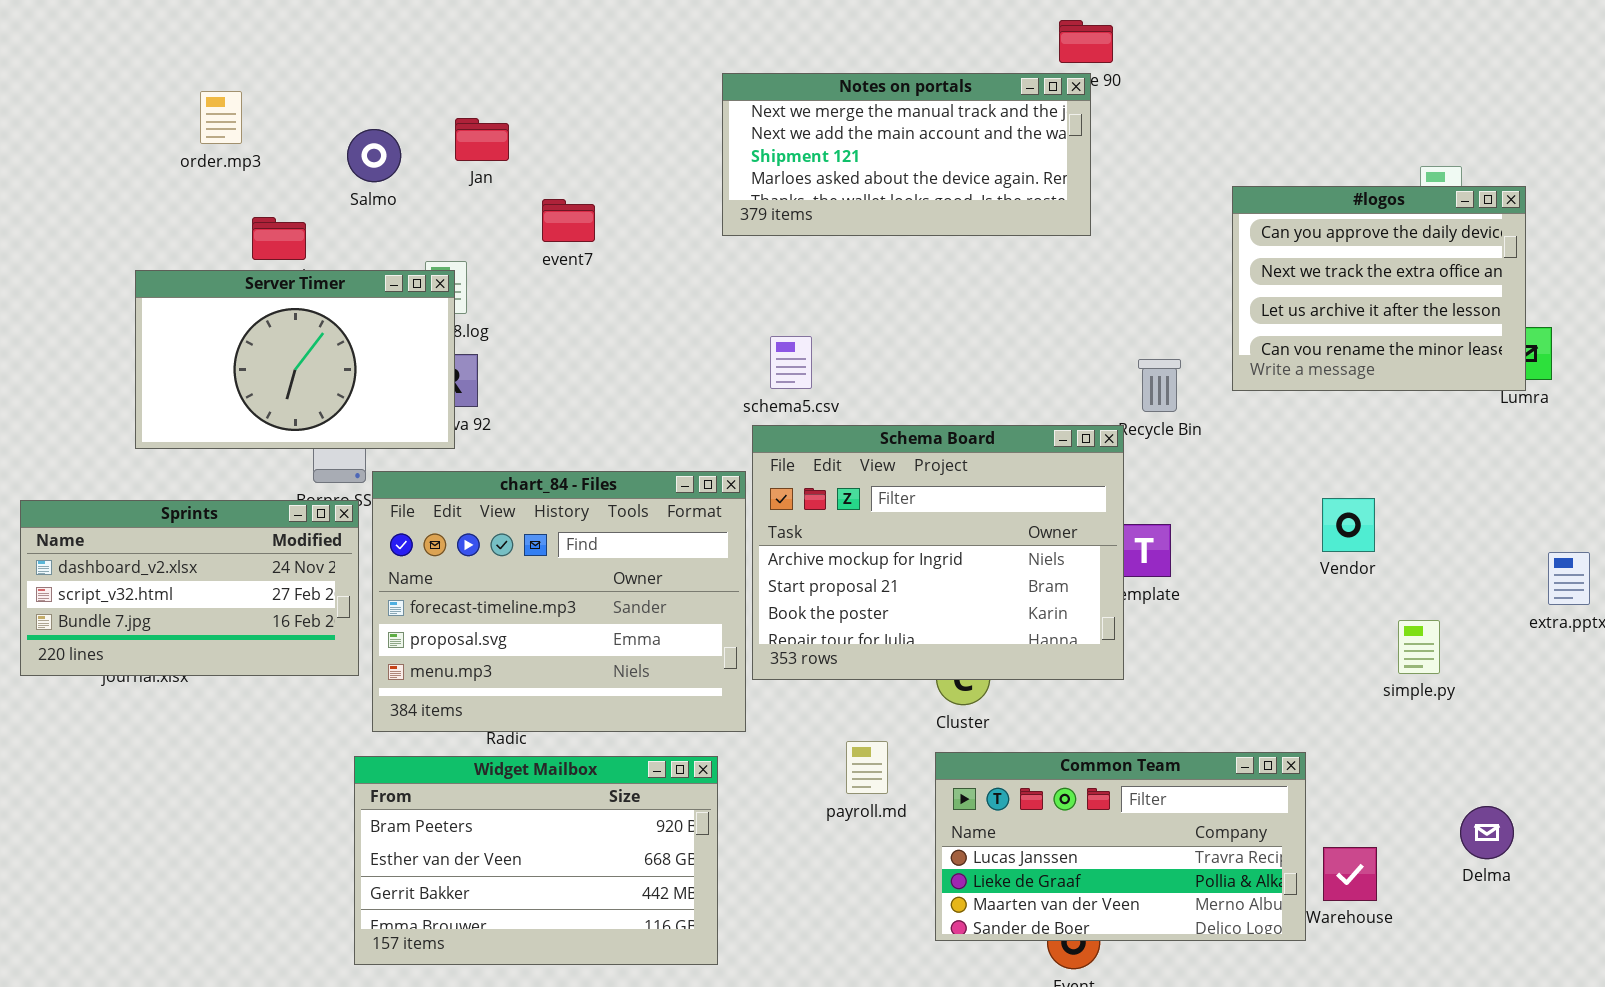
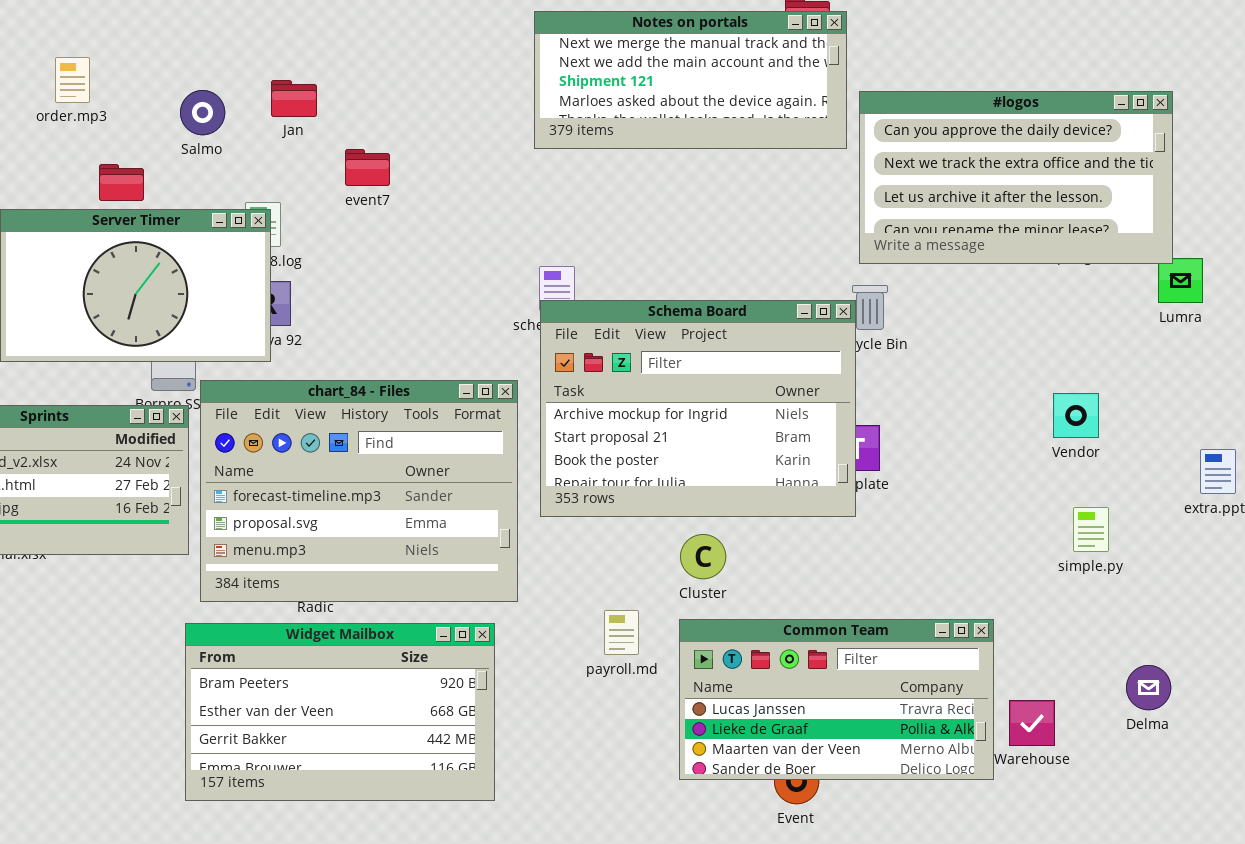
Notes on portals: [722,73,1091,236] -> [534,11,847,149], moved
#logos: [1232,186,1526,391] -> [859,91,1173,264], moved, resized
Schema Board: [752,425,1124,680] -> [540,300,856,517], moved
Vendor: [1322,498,1375,552] -> [1053,393,1099,438], moved

